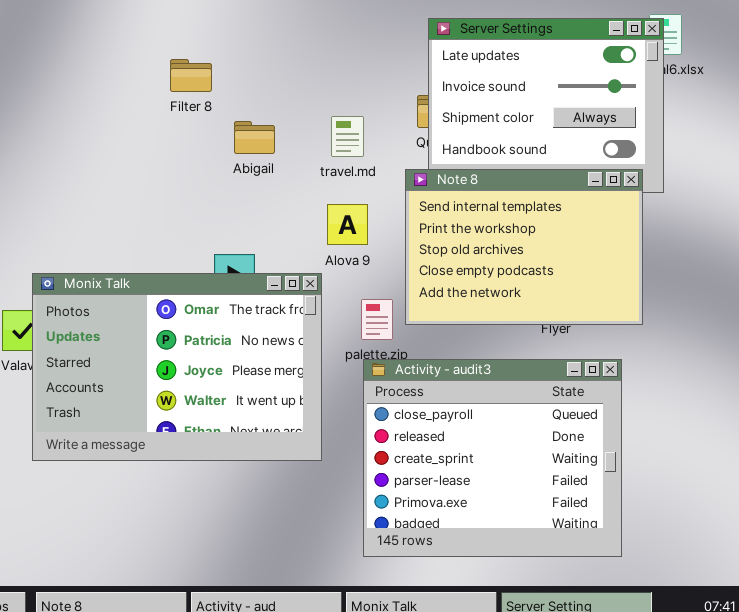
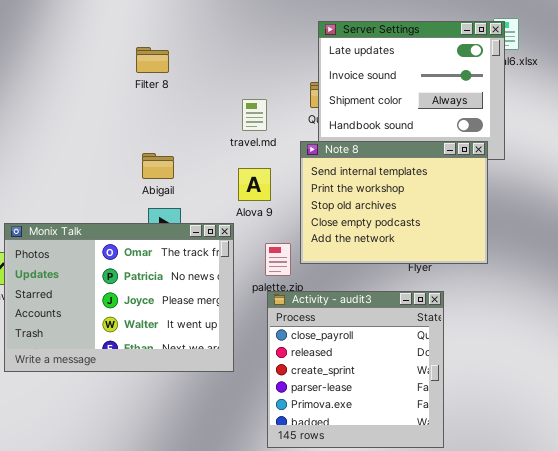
Filter 8: [170,59,212,92] -> [136,47,169,73], moved
Abigail: [234,121,275,154] -> [142,153,174,179], moved
Activity - audit3: [363,359,622,557] -> [267,291,444,448], resized

